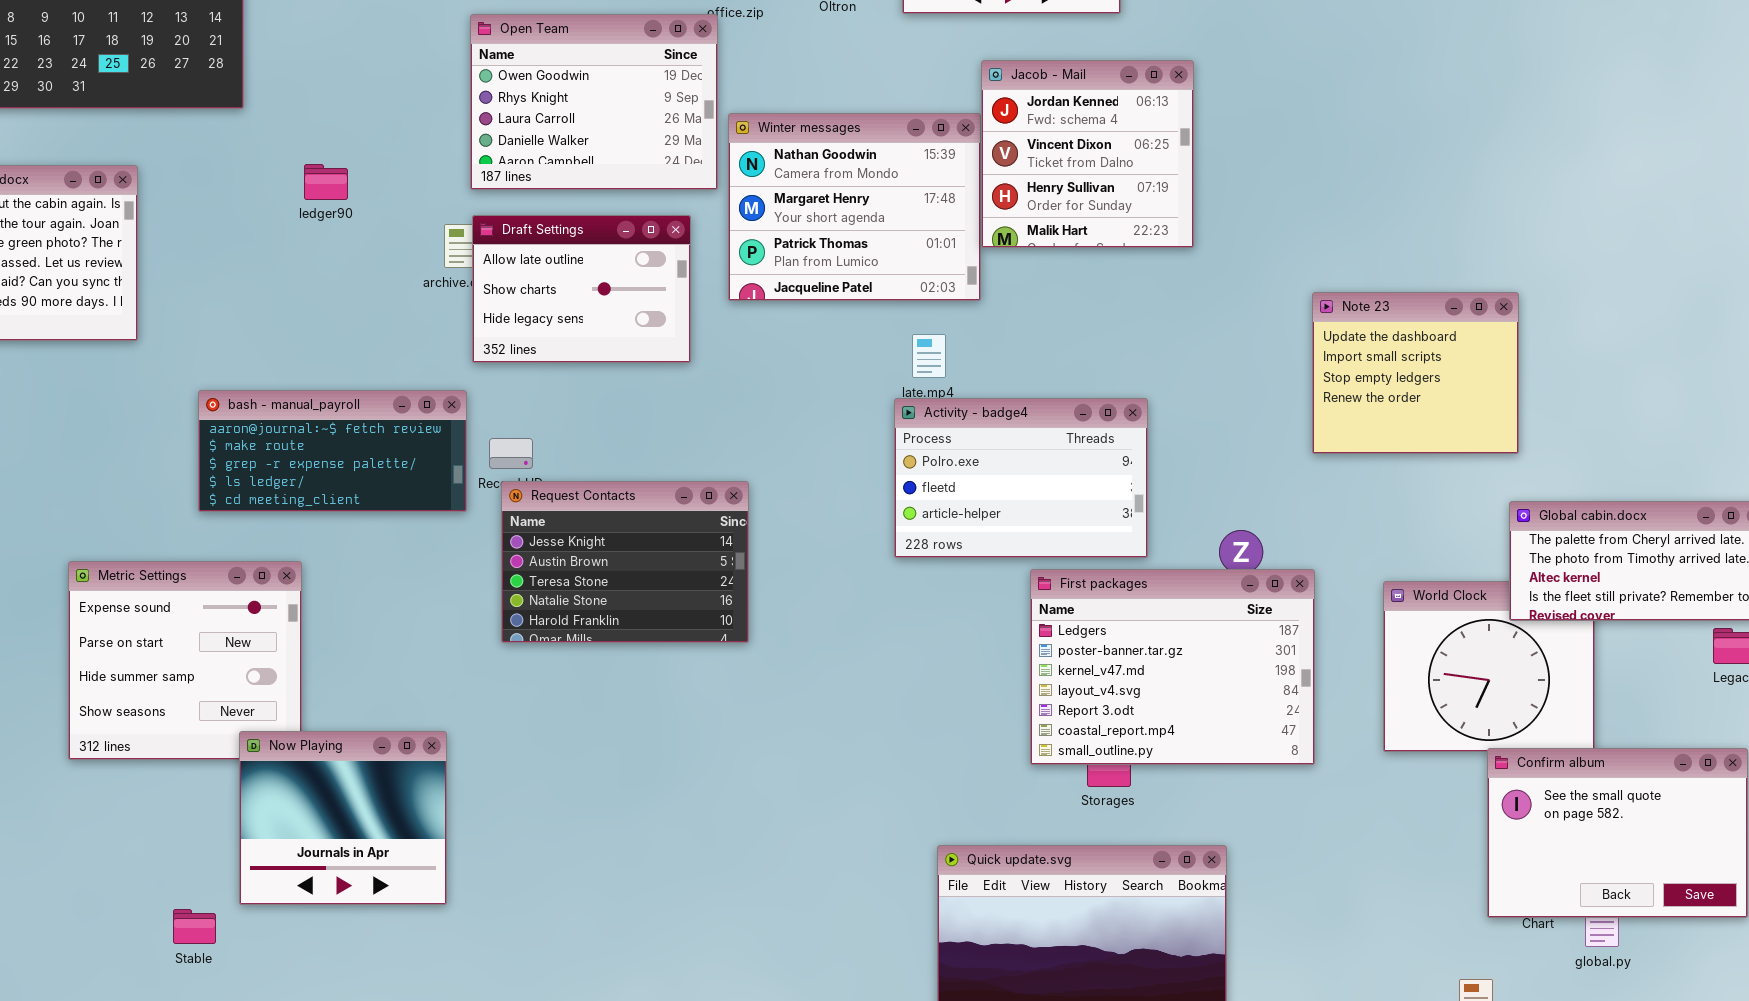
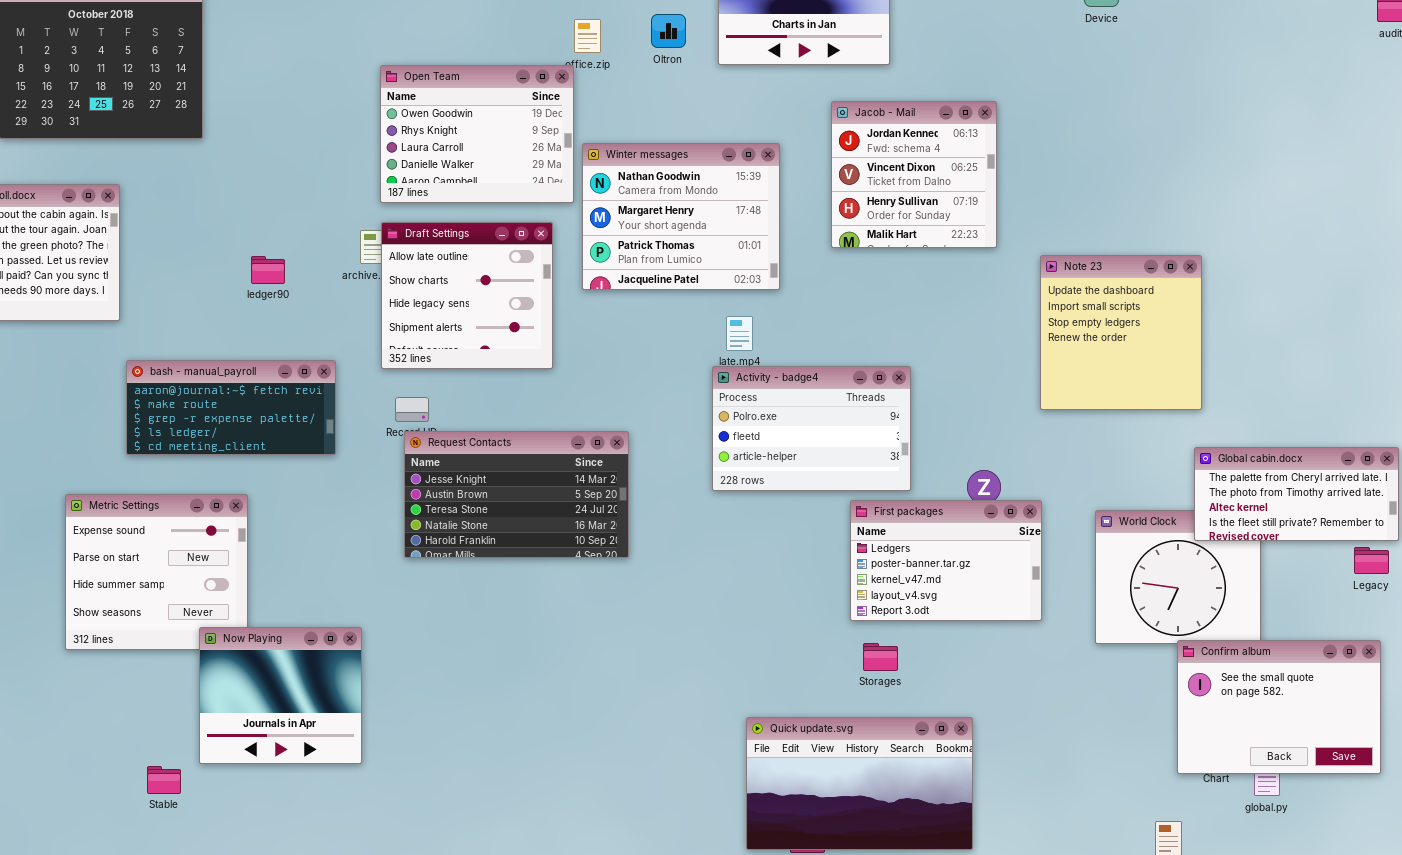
Jacob - Mail: [981,60,1194,248] -> [831,101,997,248], moved
ledger90: [304,164,348,200] -> [251,256,285,284], moved
Draft Settings: [472,215,691,363] -> [381,222,553,369], resized
Note 23: [1312,292,1519,454] -> [1040,255,1202,410], resized
bash - manual_payroll: [198,390,467,512] -> [126,360,336,455], moved
Request Contacts: [501,481,749,643] -> [404,431,629,558], resized
First packages: [1030,569,1315,765] -> [850,500,1042,621], resized

